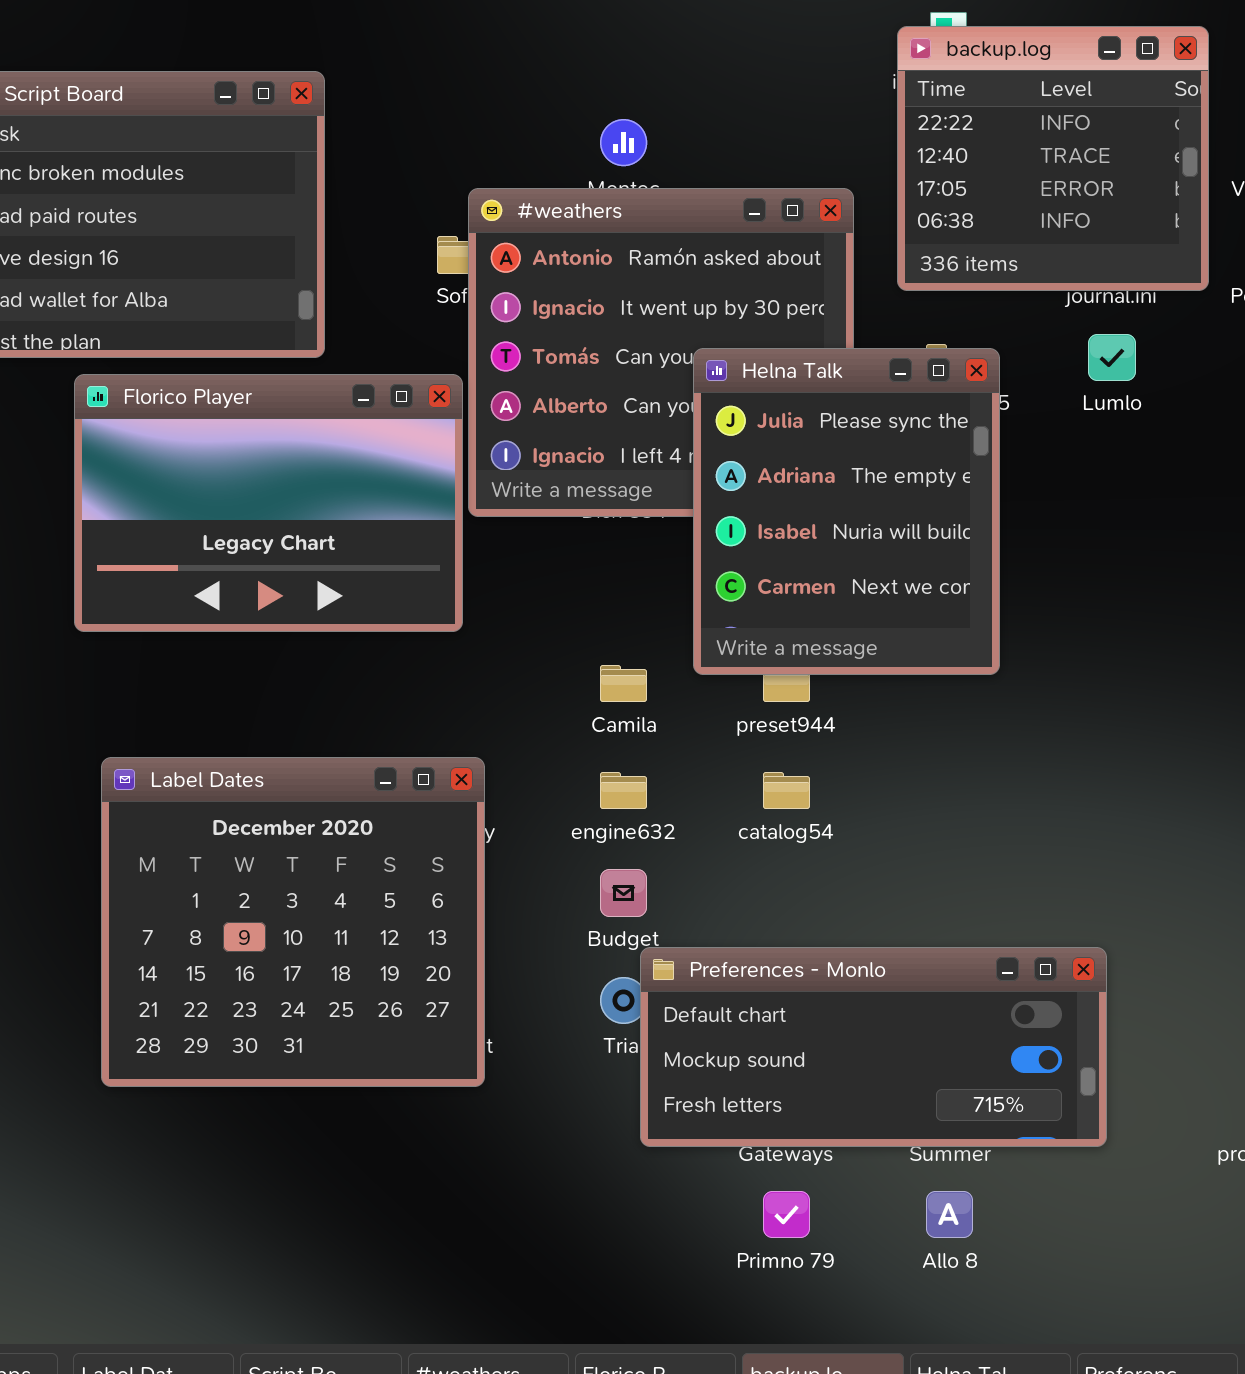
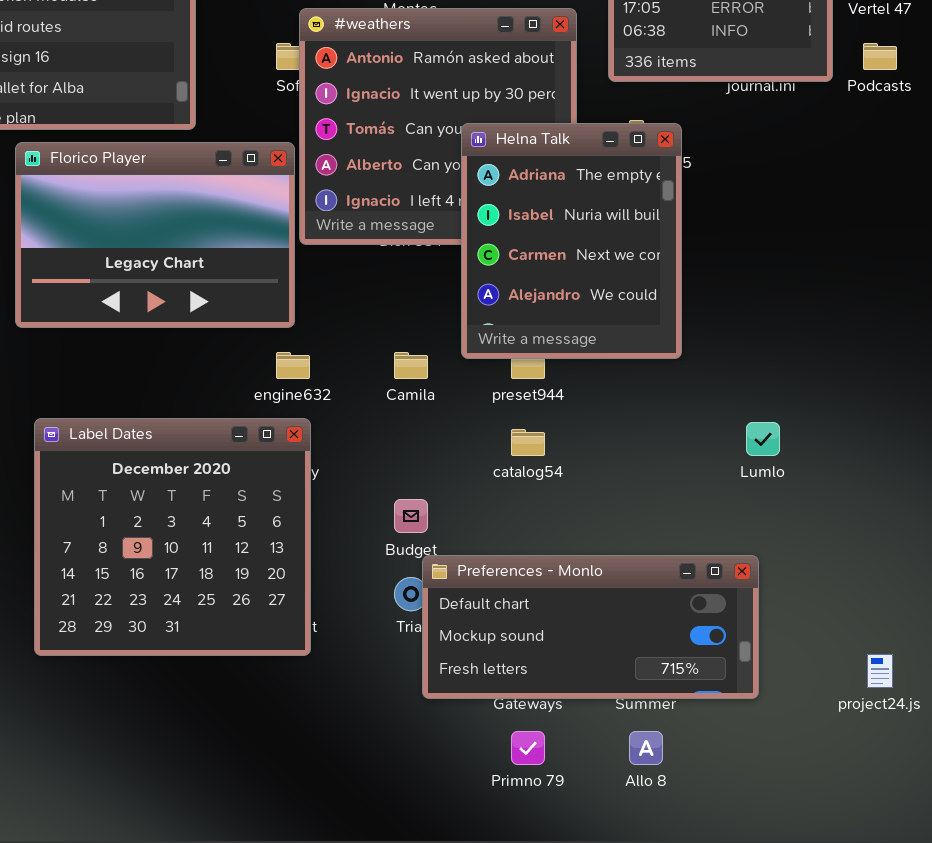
Lumlo: [1088,334,1136,381] -> [746,422,780,456], moved
Helna Talk: [693,348,1000,675] -> [461,123,682,359], scrolled down 1 row
engine632: [600,772,647,809] -> [276,352,310,379], moved

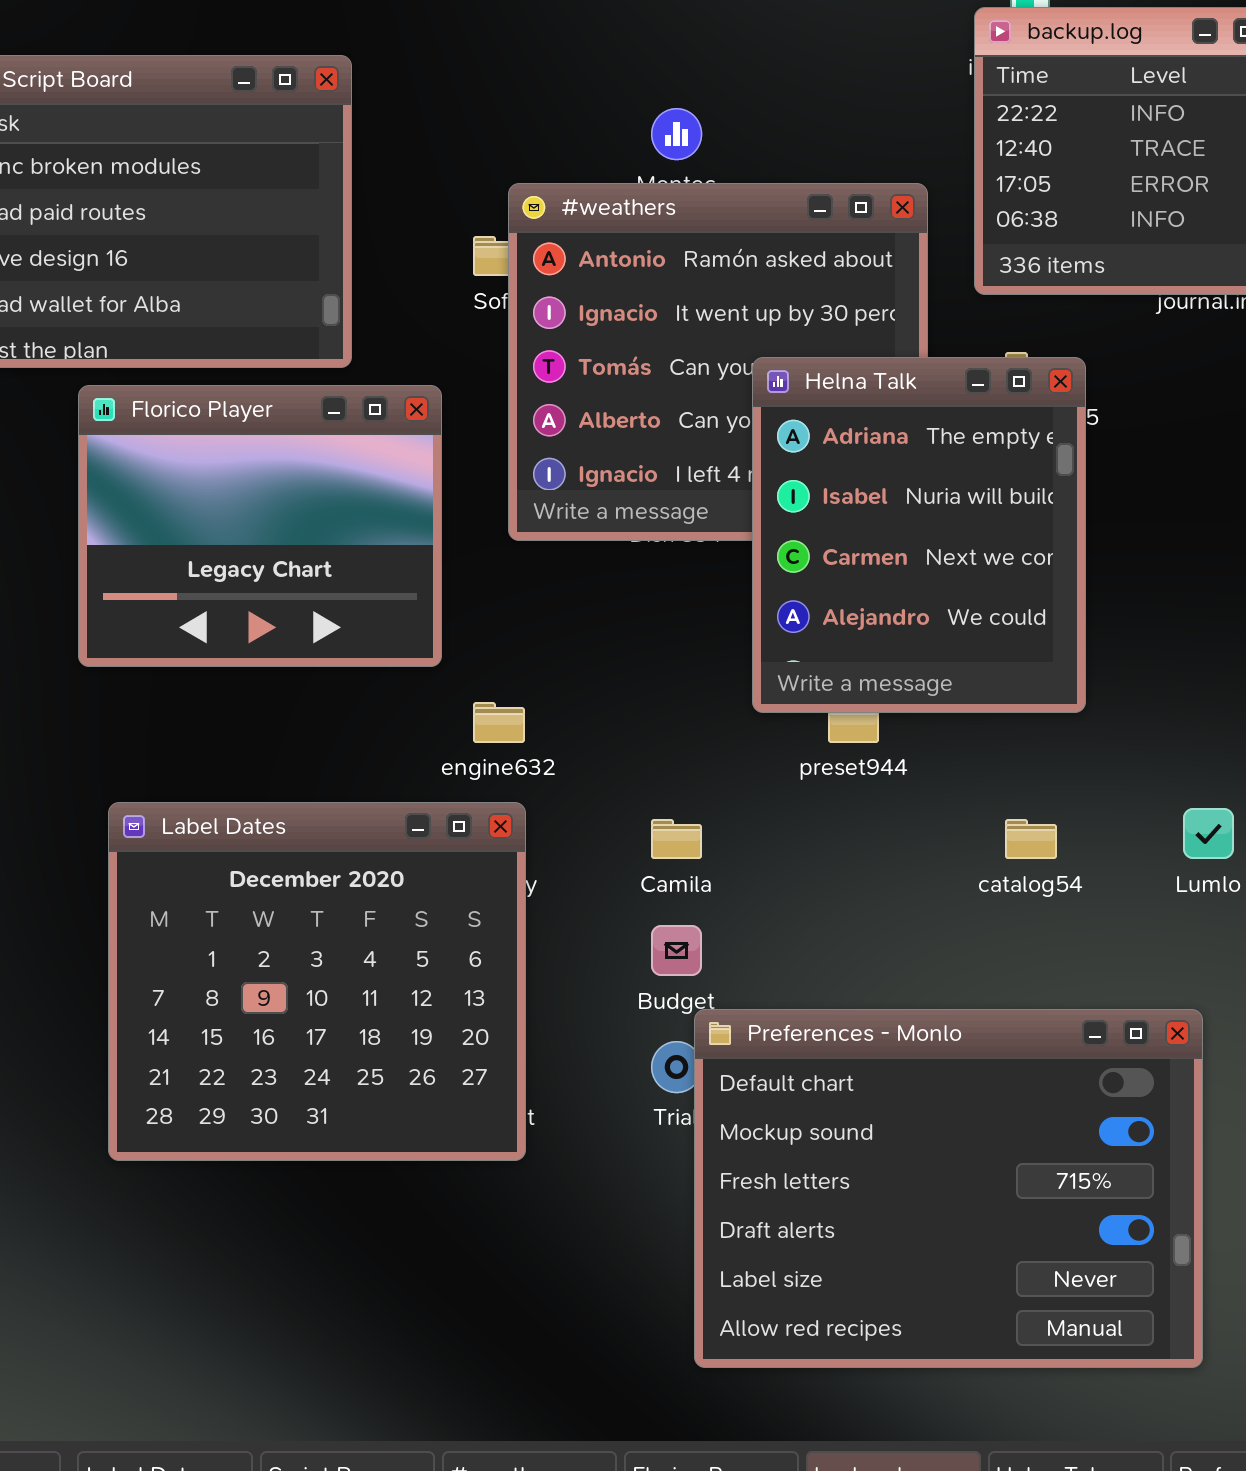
Florico Player: [15,142,295,328] -> [78,385,442,667], resized
Camila: [394,352,428,379] -> [651,819,702,859], moved
catalog54: [511,429,545,456] -> [1005,819,1057,859], moved
Preferences - Monlo: [422,555,759,699] -> [694,1009,1203,1368], resized

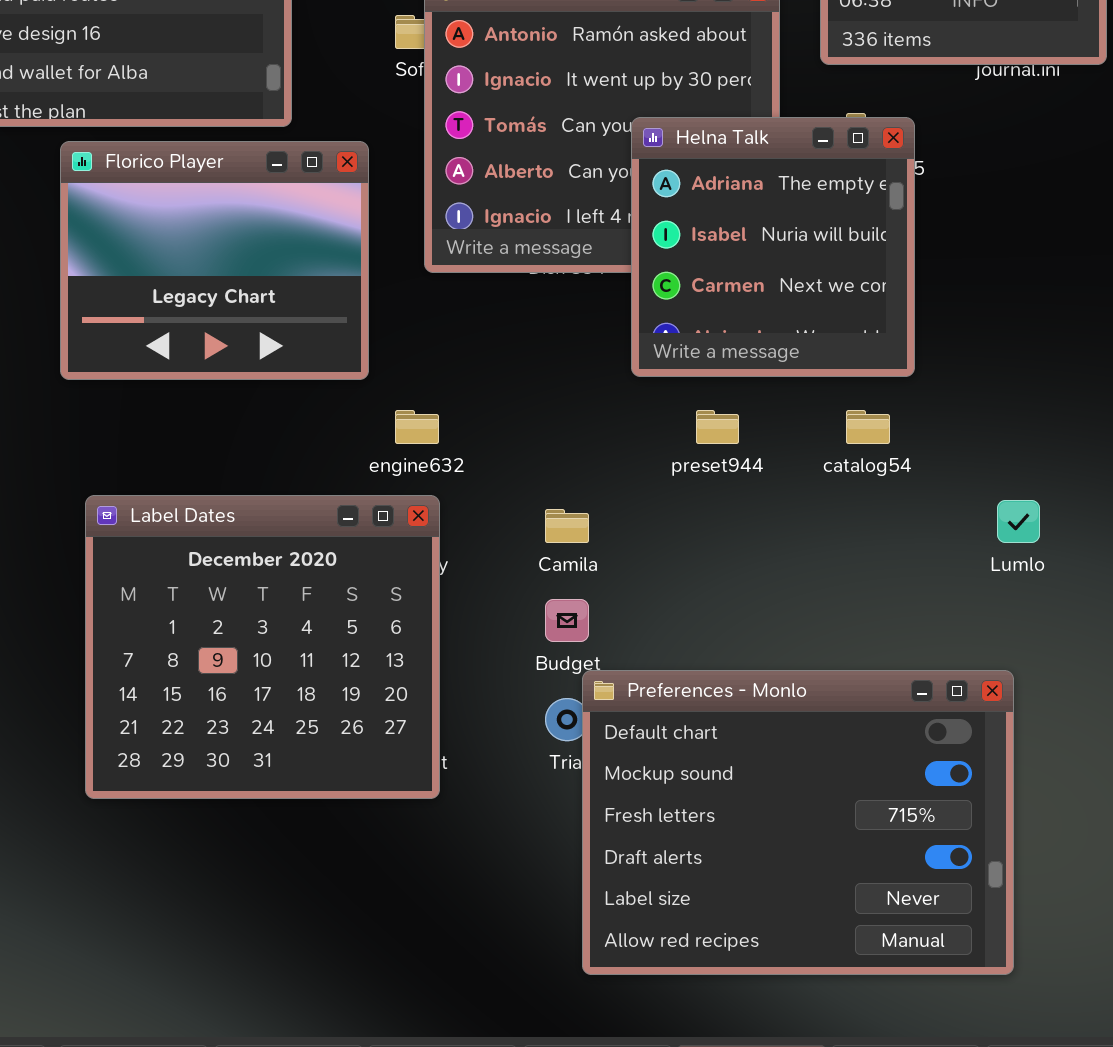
Helna Talk: [752,357,1086,713] -> [631,117,915,377], resized
catalog54: [1005,819,1057,859] -> [846,410,890,444], moved

